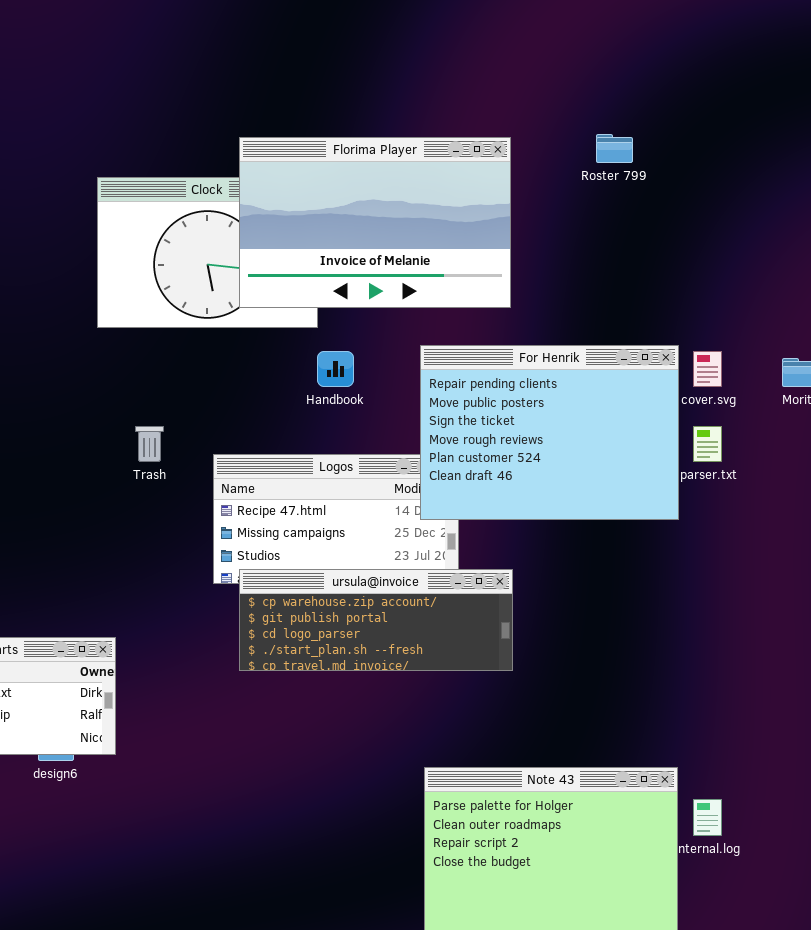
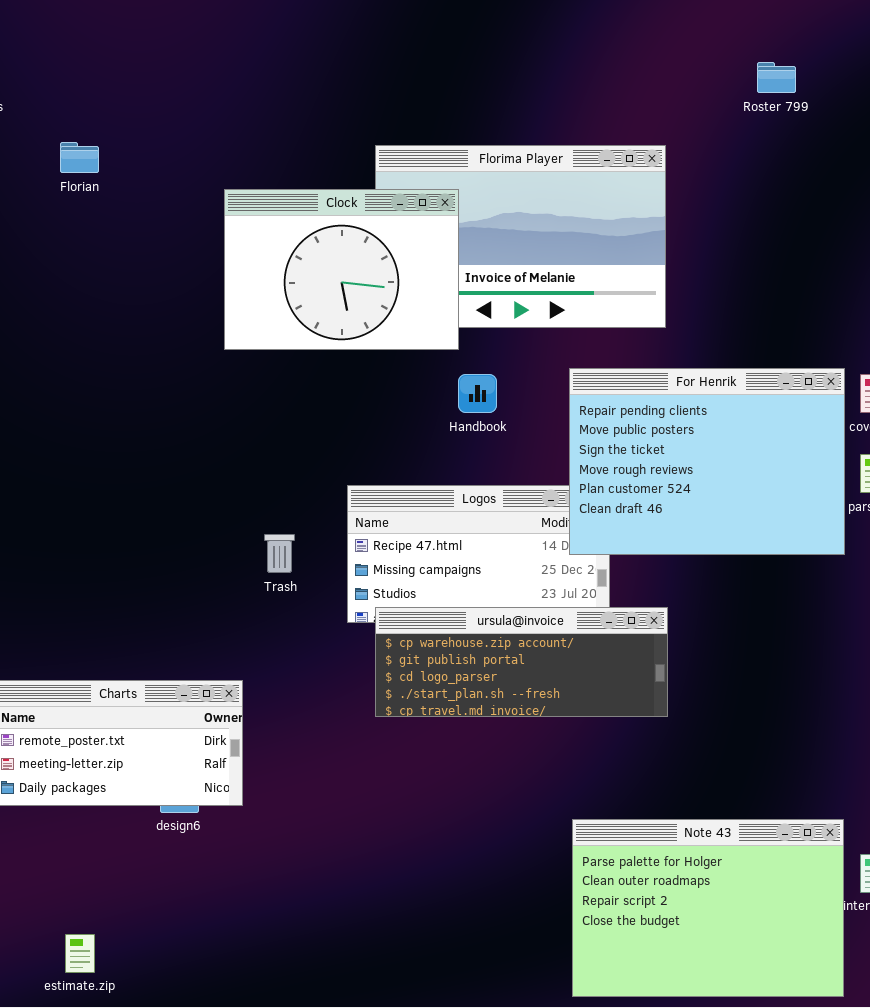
Roster 799: [596,134,633,163] -> [757,62,796,93], moved
Clock: [97,177,318,328] -> [224,189,459,350], raised
Trash: [135,426,164,462] -> [264,534,295,573], moved

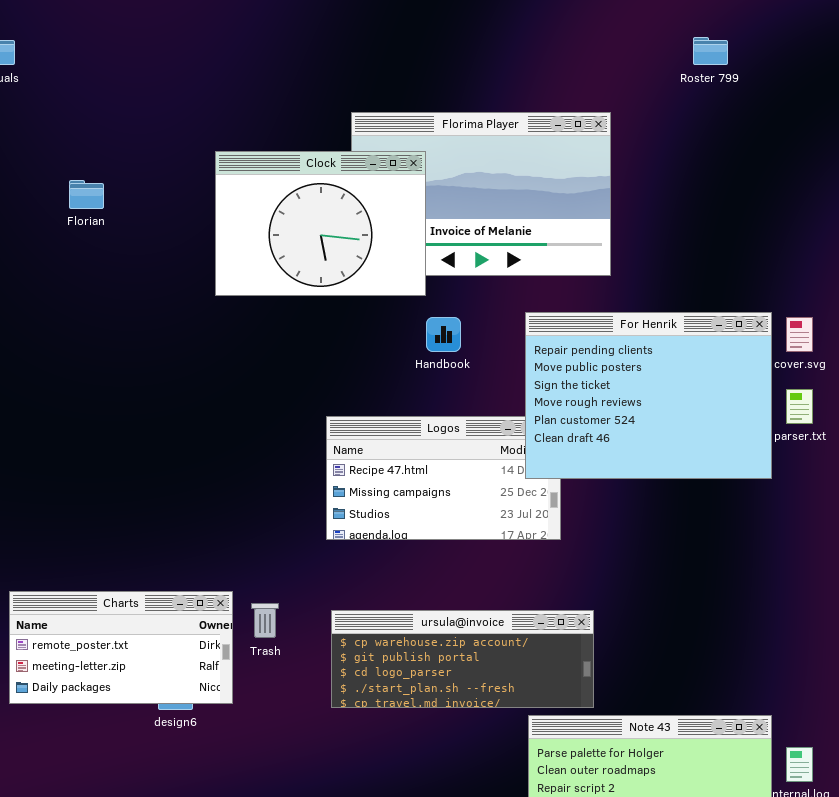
Florian: [60,142,99,173] -> [69,180,104,209], moved
Trash: [264,534,295,573] -> [251,603,279,638], moved
ursula@invoice: [375,607,668,717] -> [331,610,594,708], moved

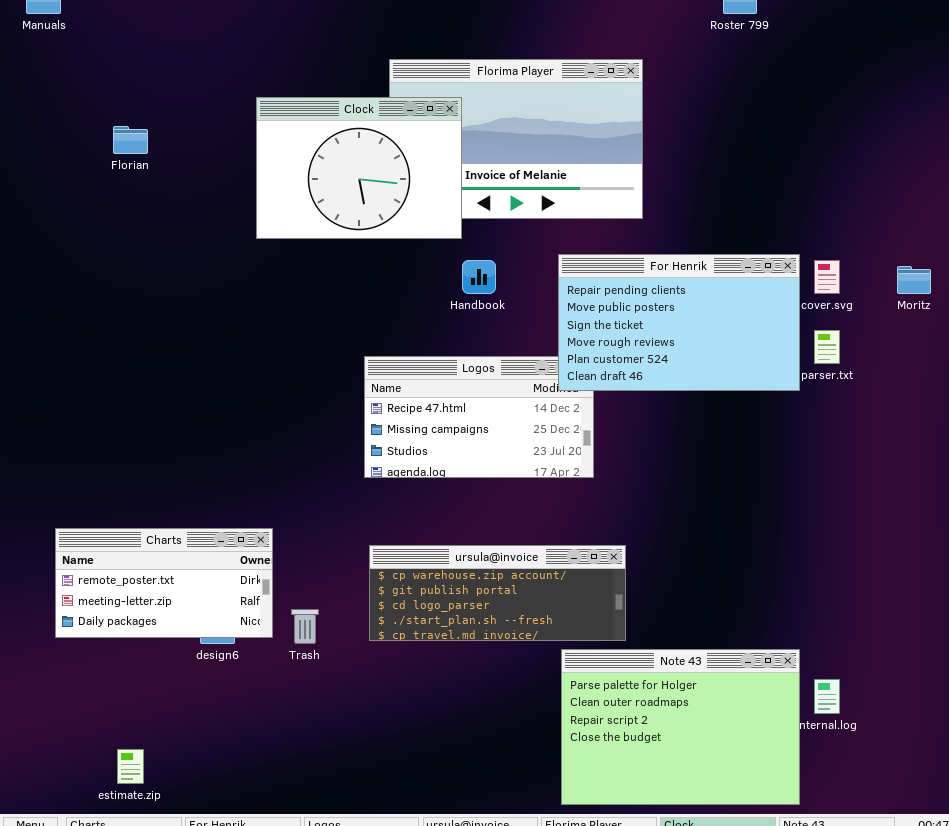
For Henrik: [525,312,772,479] -> [558,254,800,391], resized
Trash: [251,603,279,638] -> [291,609,319,644], moved

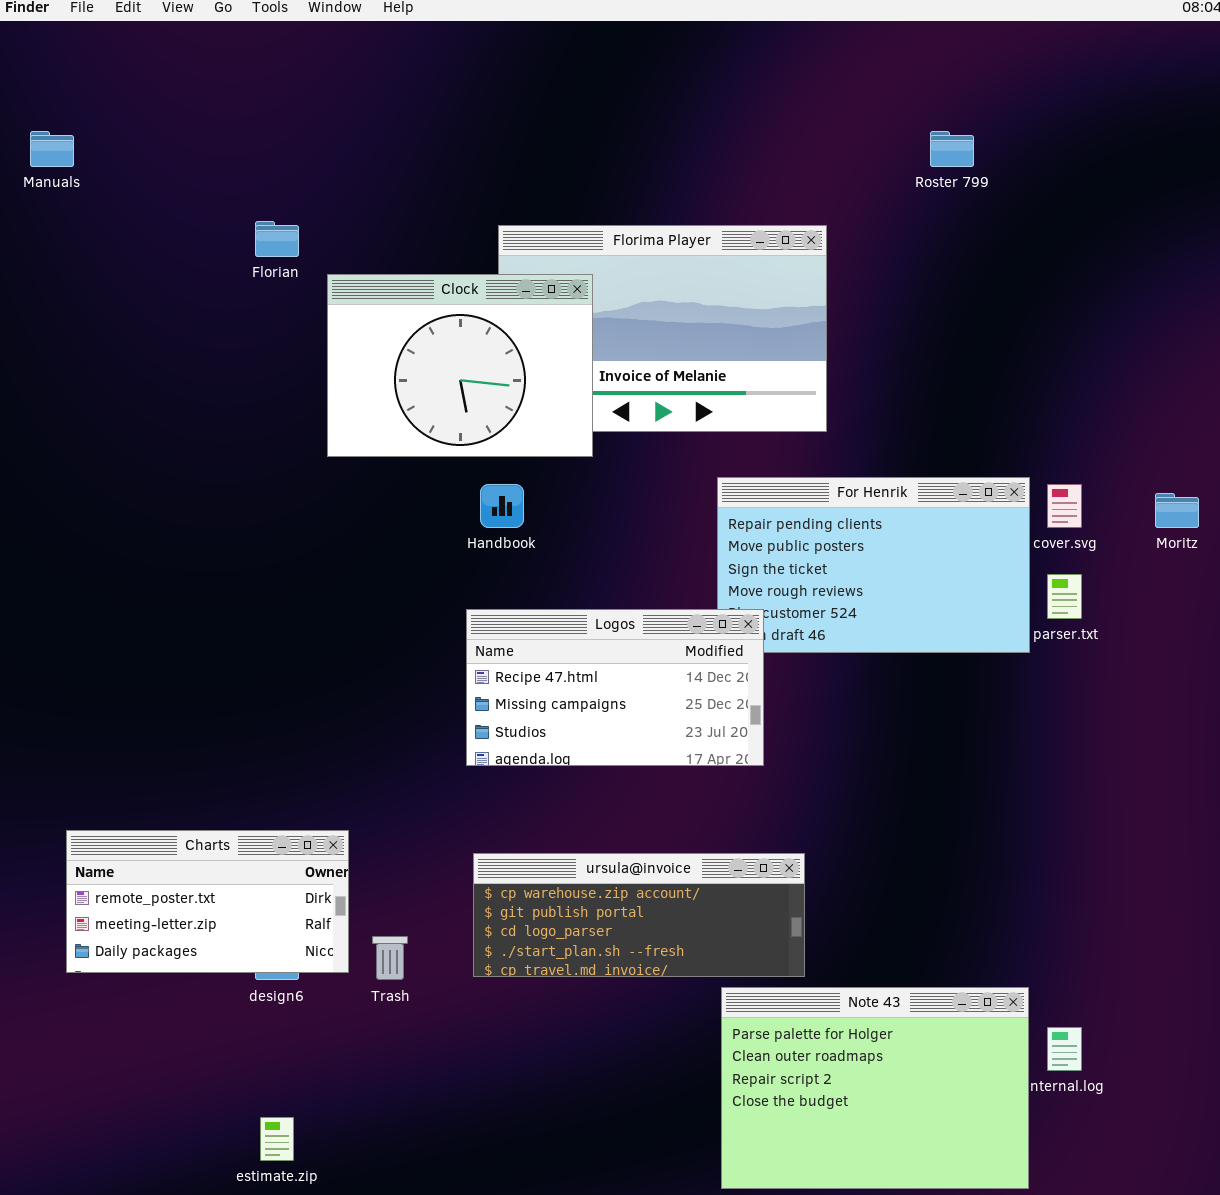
Florian: [113,126,148,154] -> [255,221,299,257], moved
Handbook: [462,260,496,294] -> [480,484,524,528], moved
Logos: [364,356,594,478] -> [466,609,764,766], raised
estimate.zip: [117,749,144,784] -> [260,1117,294,1161], moved

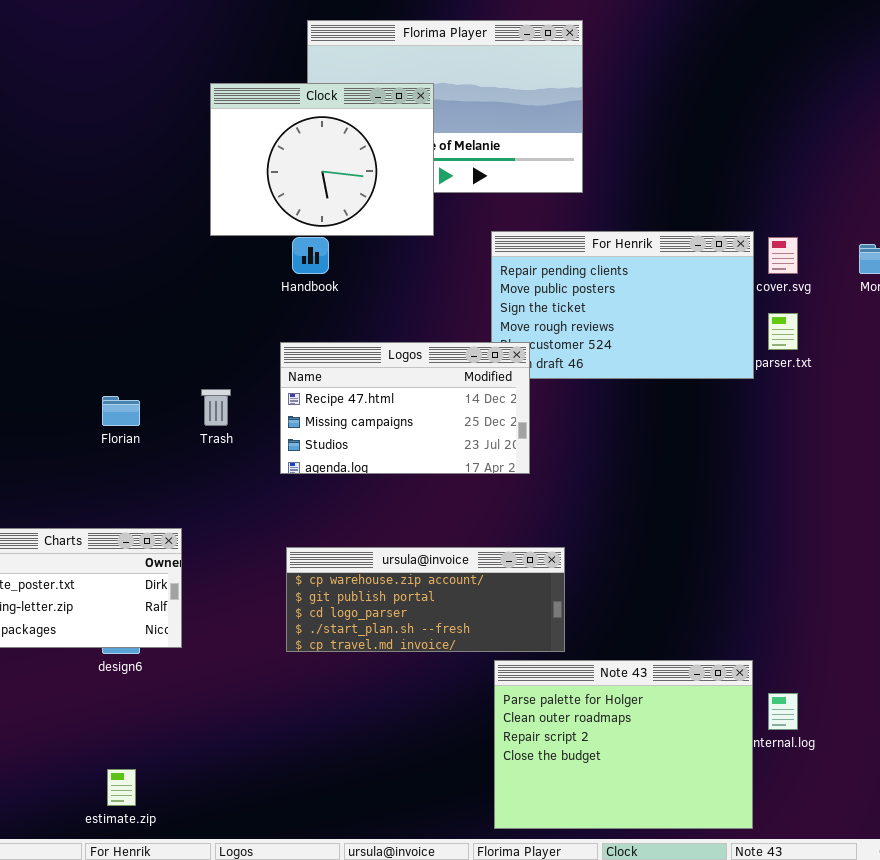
Florian: [255,221,299,257] -> [102,396,140,426], moved
Clock: [327,274,593,457] -> [210,83,434,236], moved
Trash: [372,936,408,980] -> [201,389,231,426], moved

